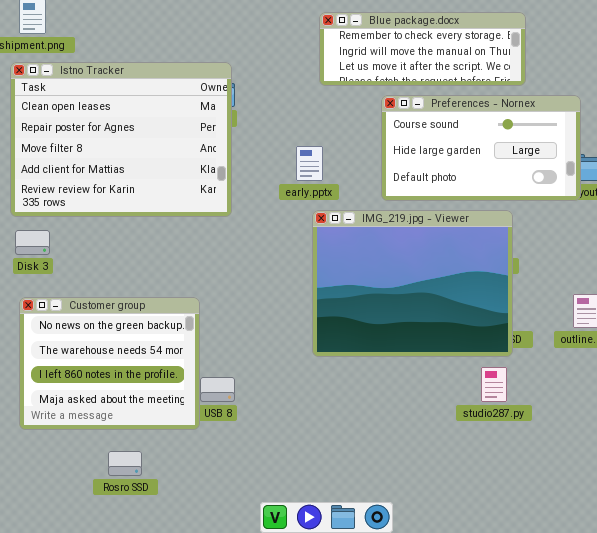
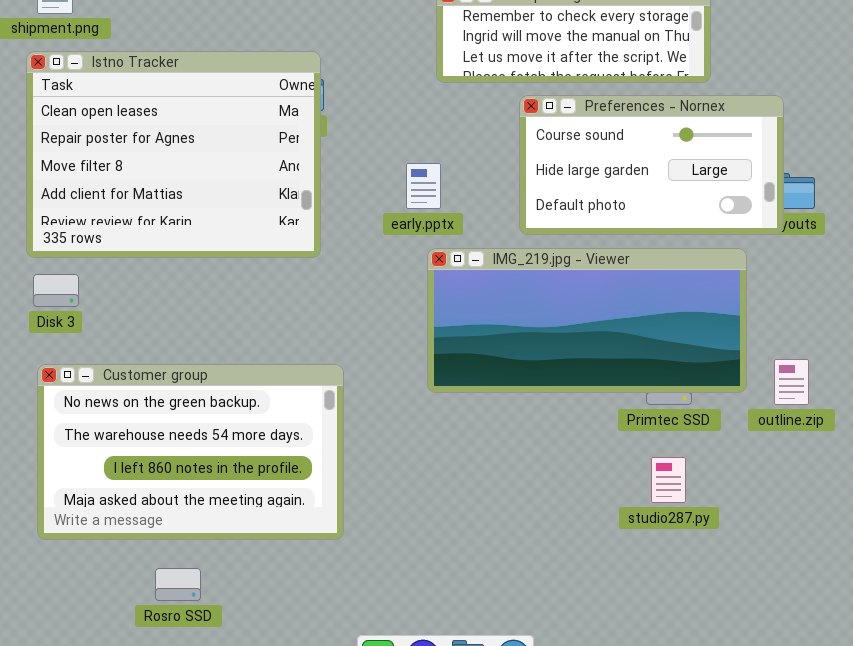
IMG_219.jpg - Viewer: [312,210,513,357] -> [427,248,747,393], resized
Customer group: [19,297,200,430] -> [37,364,344,540], resized

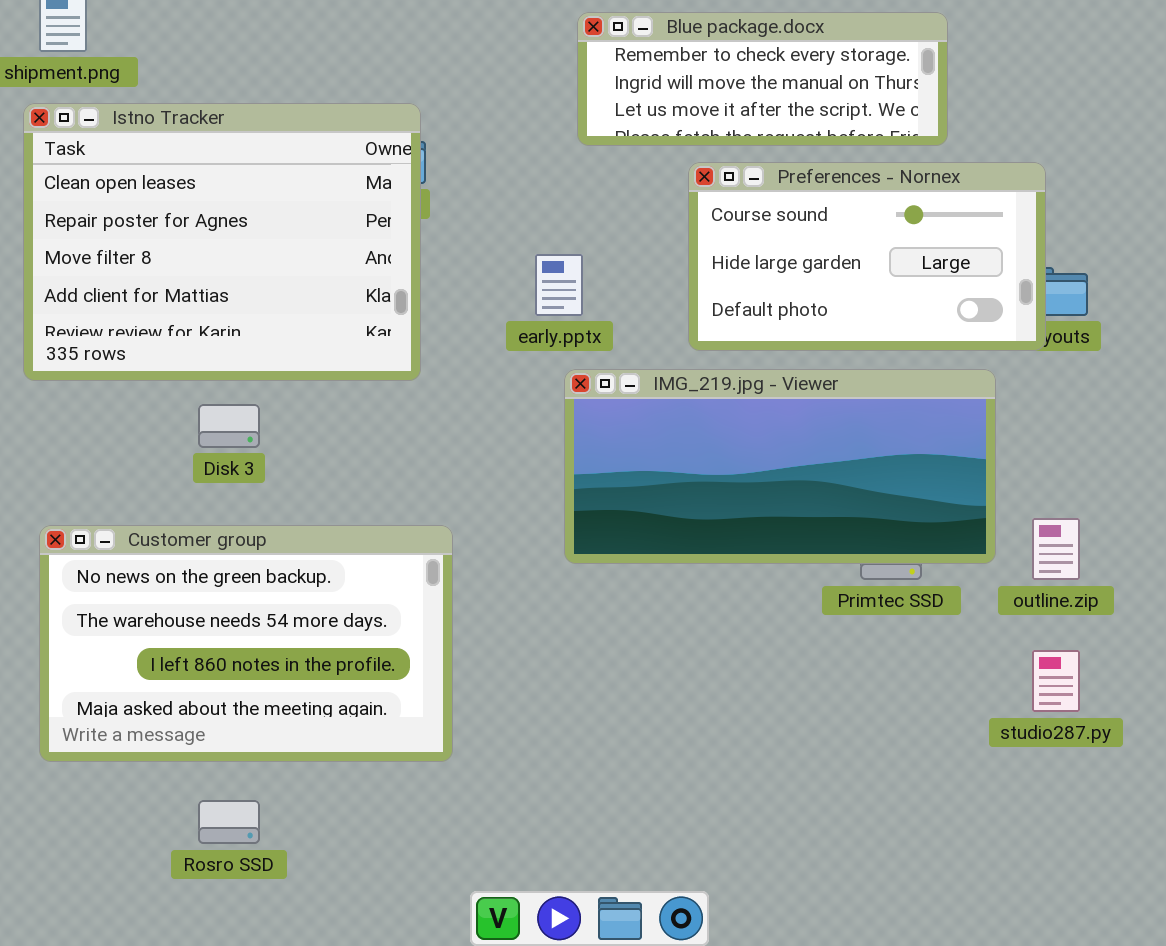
Disk 3: [33,274,79,307] -> [198,404,260,448], moved
studio287.py: [651,457,686,503] -> [1032,650,1080,712], moved

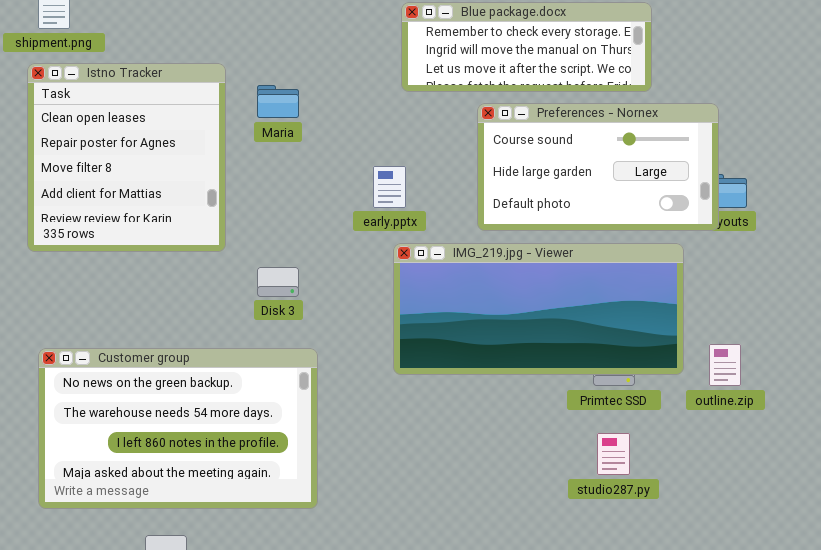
Istno Tracker: [23,103,421,381] -> [27,63,226,252], resized
Disk 3: [198,404,260,448] -> [257,267,299,297], moved
studio287.py: [1032,650,1080,712] -> [597,433,630,475], moved

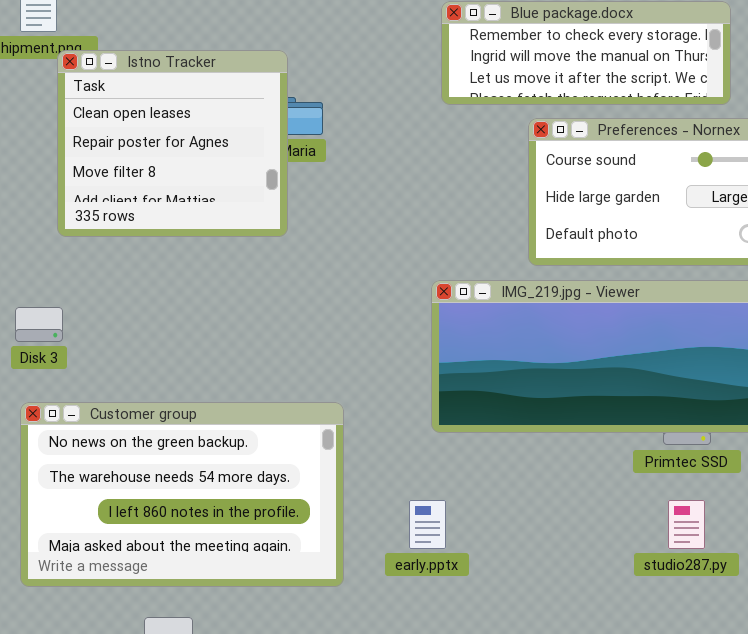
Istno Tracker: [27,63,226,252] -> [57,50,288,237], moved, resized
early.pptx: [373,166,406,208] -> [409,500,446,549], moved
Disk 3: [257,267,299,297] -> [15,307,63,342], moved

